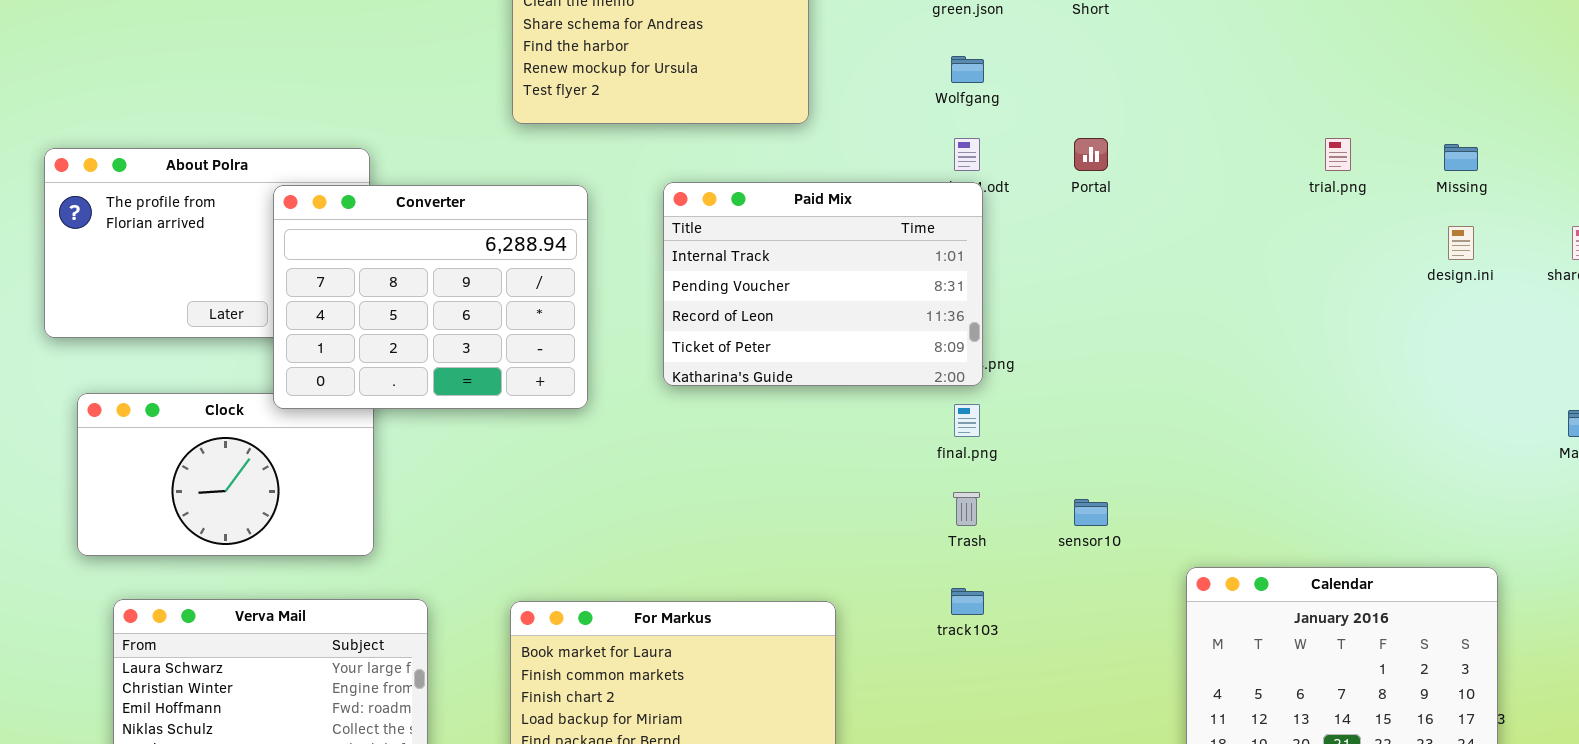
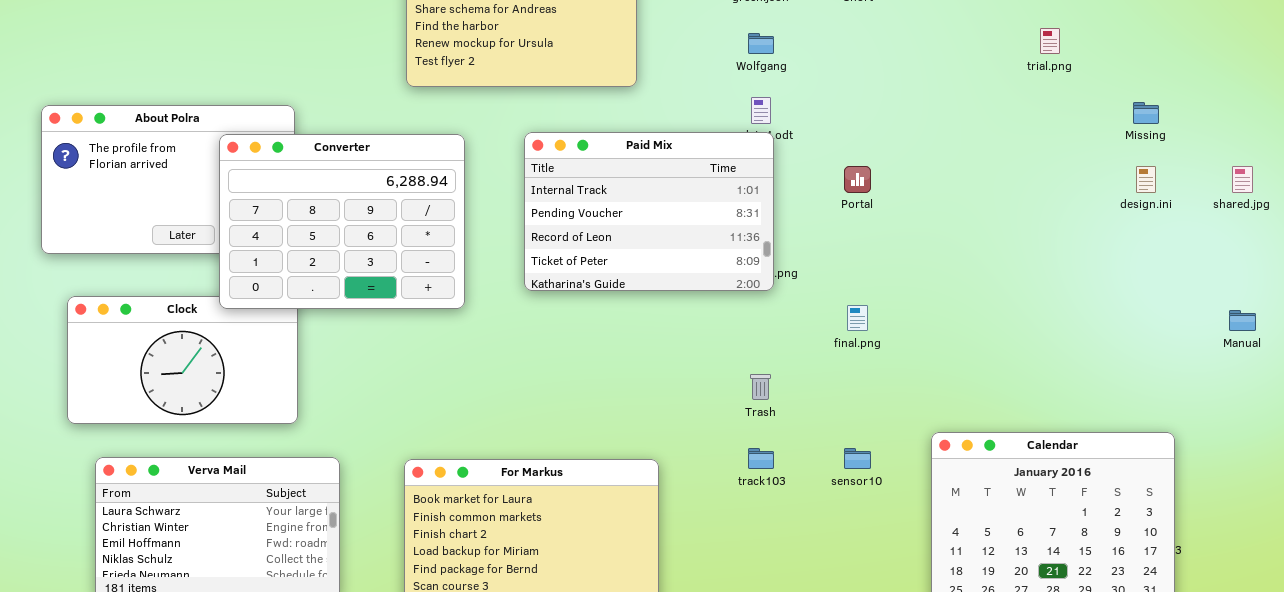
Portal: [1074,138,1108,171] -> [844,166,871,193], moved
trial.png: [1325,138,1351,171] -> [1040,28,1060,54], moved
final.png: [954,404,980,437] -> [847,305,868,331], moved
sensor10: [1074,499,1108,526] -> [844,448,871,469], moved

